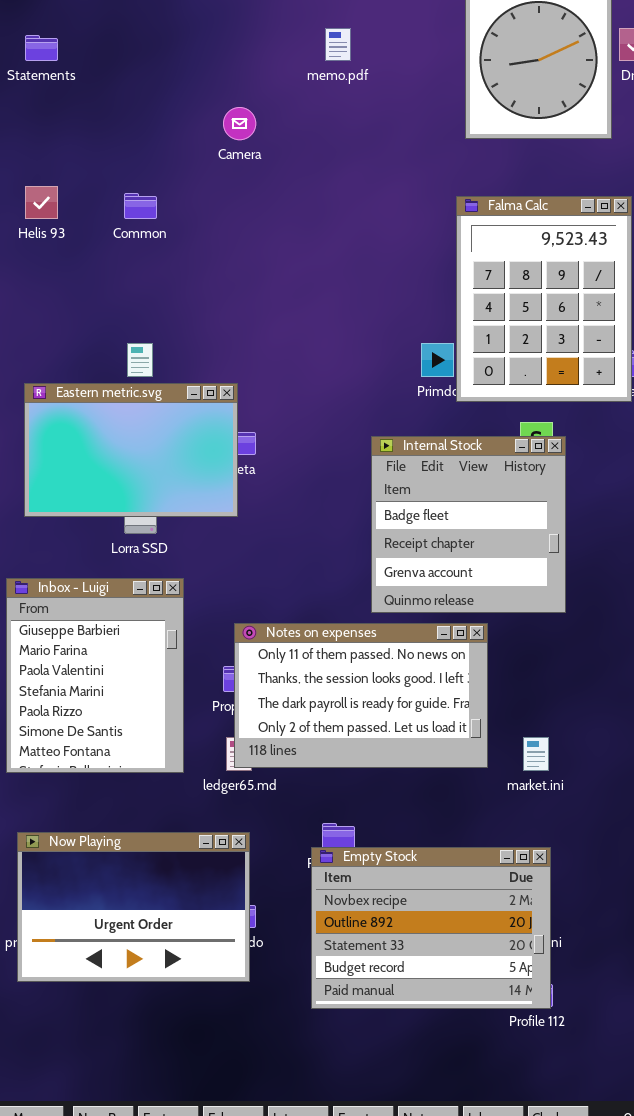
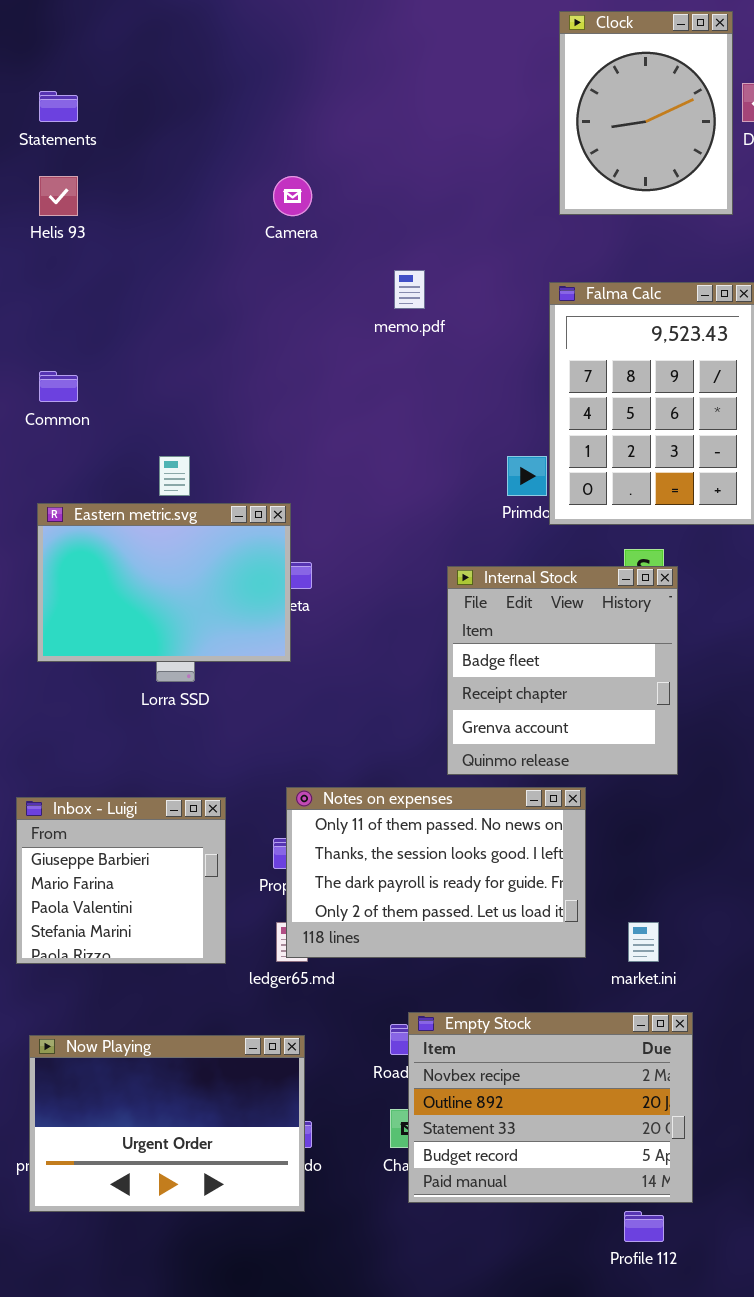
memo.pdf: [325,28,351,61] -> [394,270,425,309], moved
Helis 93: [25,186,58,219] -> [39,176,78,216], moved
Common: [124,193,157,219] -> [39,371,78,402], moved
Inbox - Luigi: [6,578,184,773] -> [16,797,226,964], resized
Empty Stock: [311,847,551,1009] -> [408,1012,693,1203], moved

